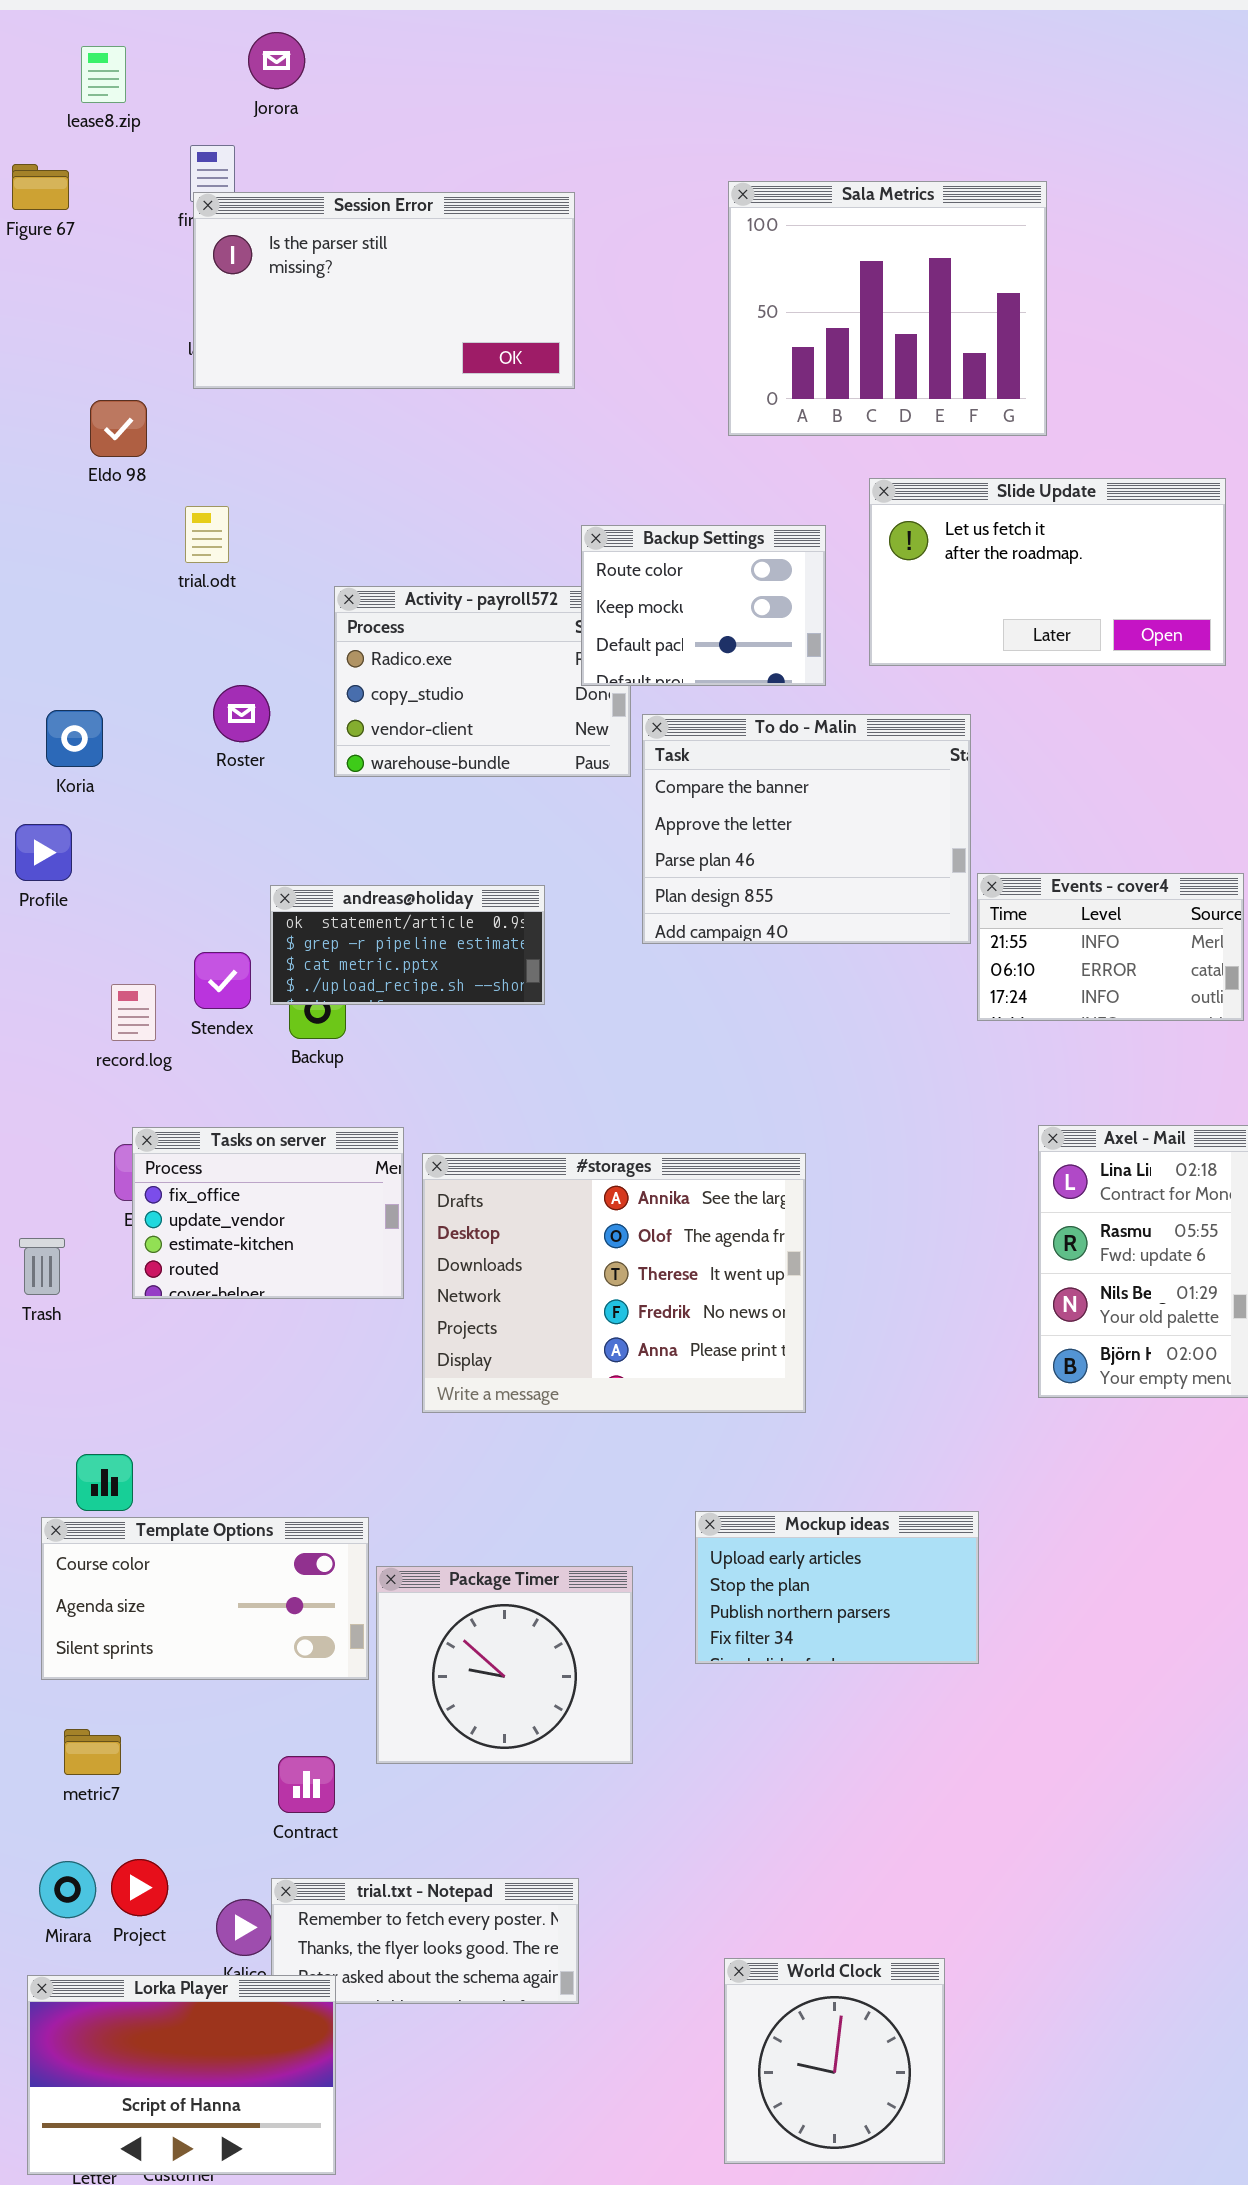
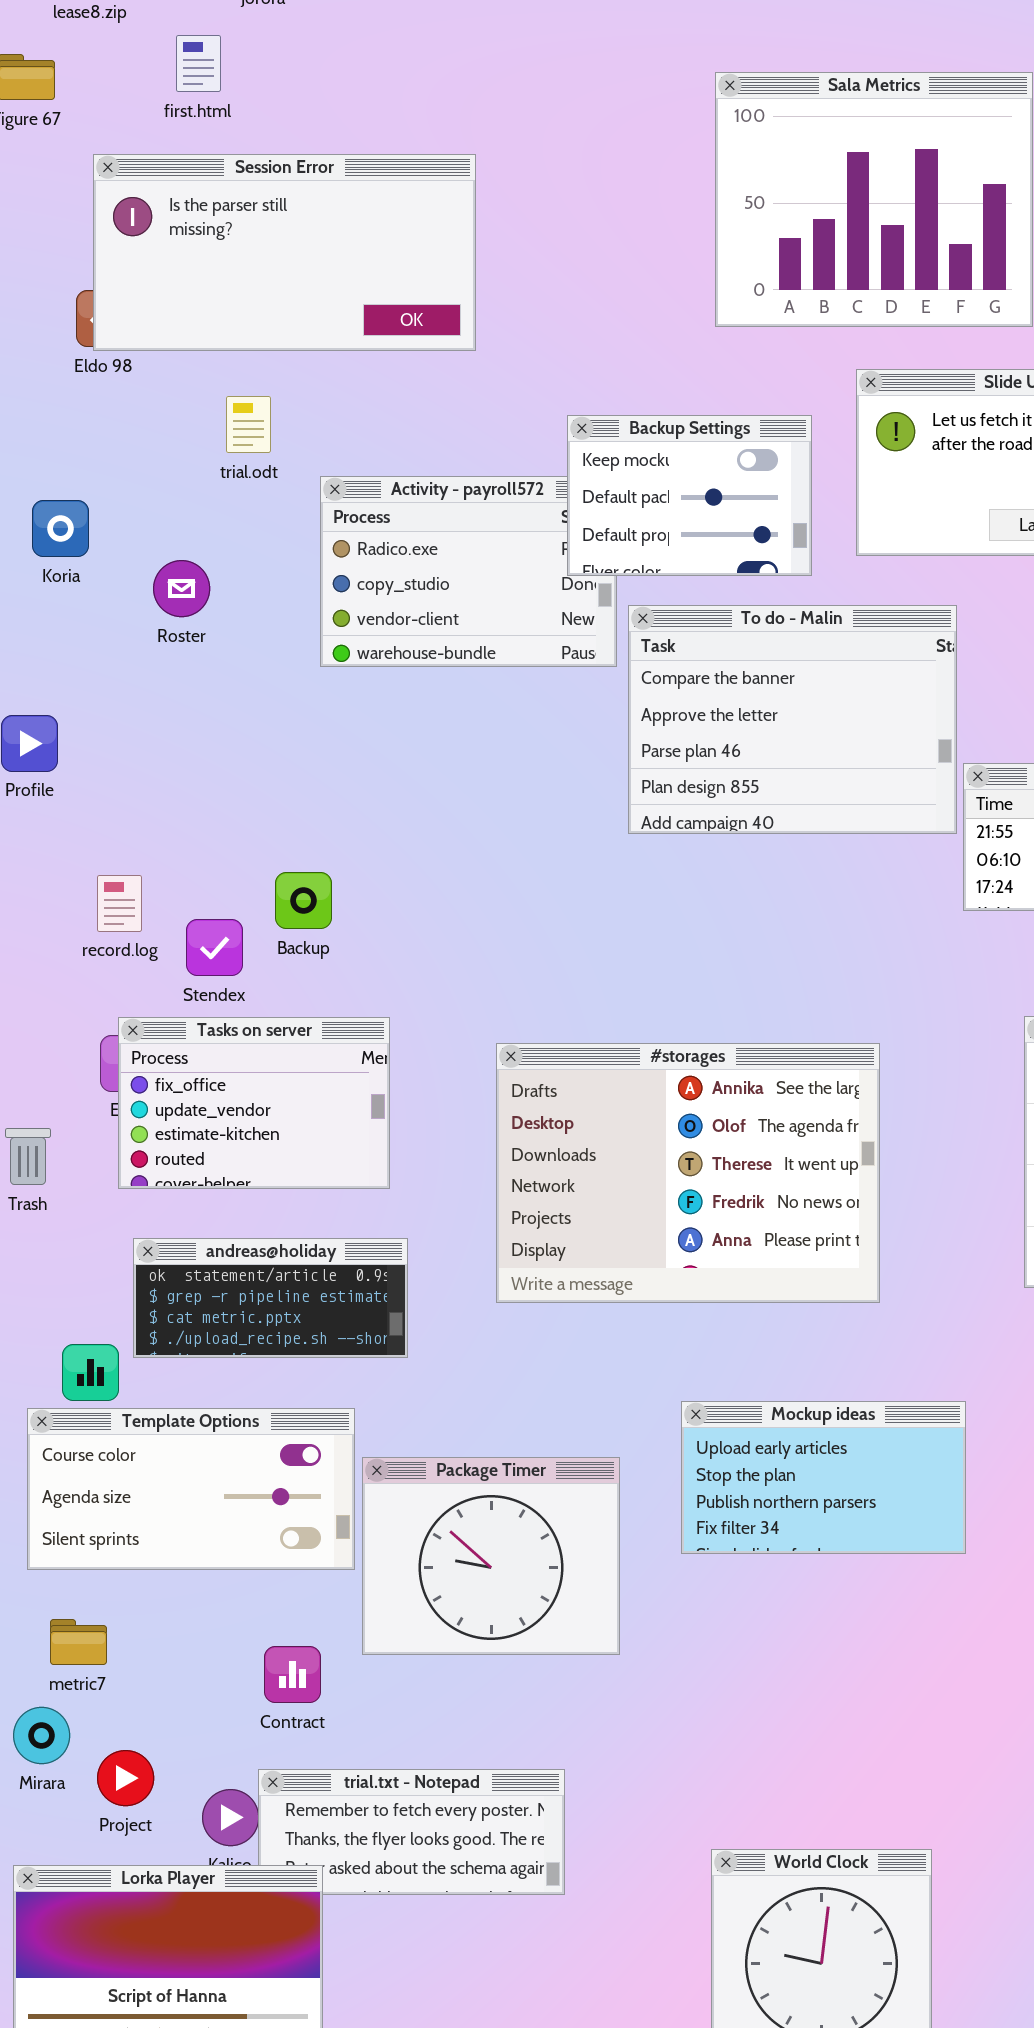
Session Error: [193,192,575,389] -> [93,154,476,351], moved
trial.odt: [185,506,229,563] -> [226,396,271,453], moved
Backup Settings: [581,525,826,686] -> [567,415,812,576], scrolled down 1 row
Roster: [213,685,270,742] -> [153,560,210,617], moved
Koria: [46,710,103,767] -> [32,500,89,557], moved
andreas@holiday: [270,885,545,1005] -> [133,1238,408,1358], moved
Stendex: [194,952,251,1009] -> [186,919,243,976], moved
#storages: [422,1153,806,1413] -> [496,1043,880,1303], moved
Mirara: [39,1861,96,1918] -> [13,1707,70,1764], moved

